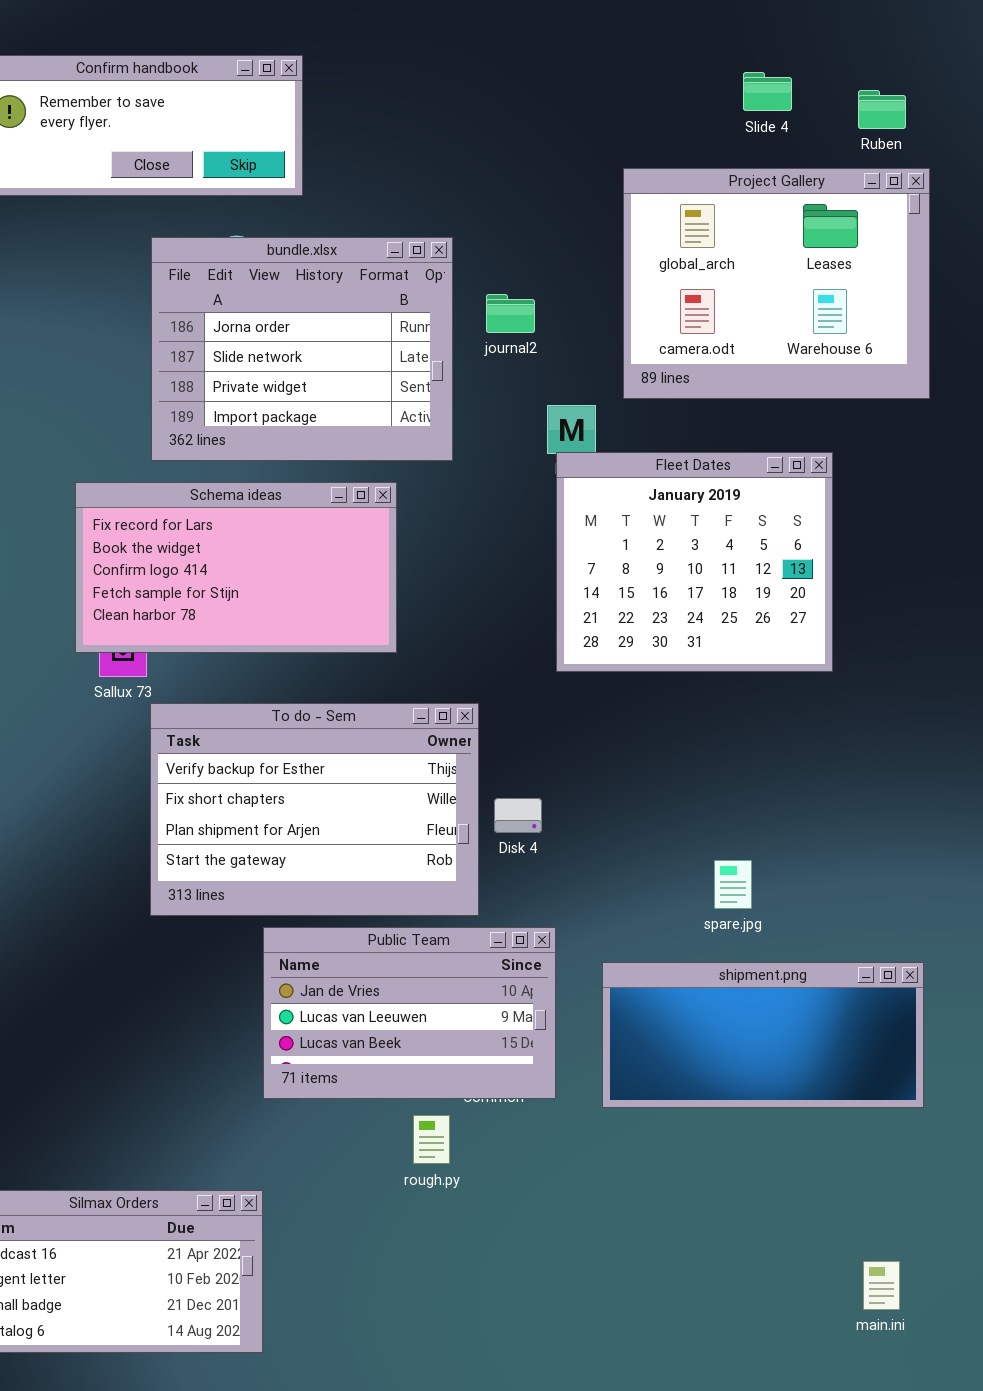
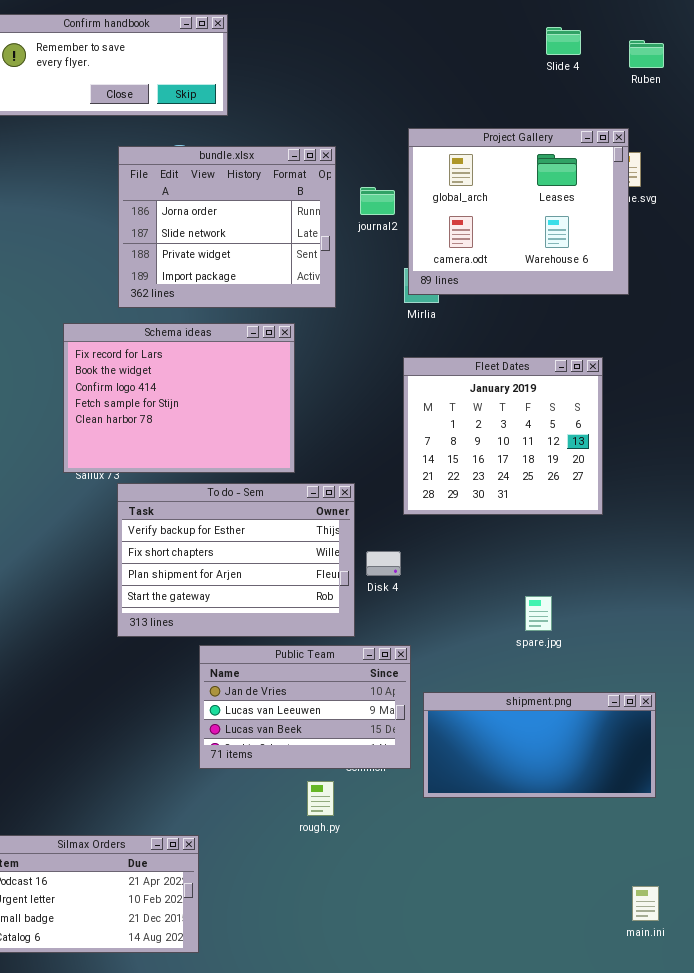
Project Gallery: [623,168,930,399] -> [408,128,629,295], moved
Fleet Dates: [556,452,833,672] -> [403,357,603,515], moved
Schema ideas: [75,482,397,653] -> [63,323,295,473], resized
shipment.png: [602,962,924,1108] -> [423,692,656,798], moved

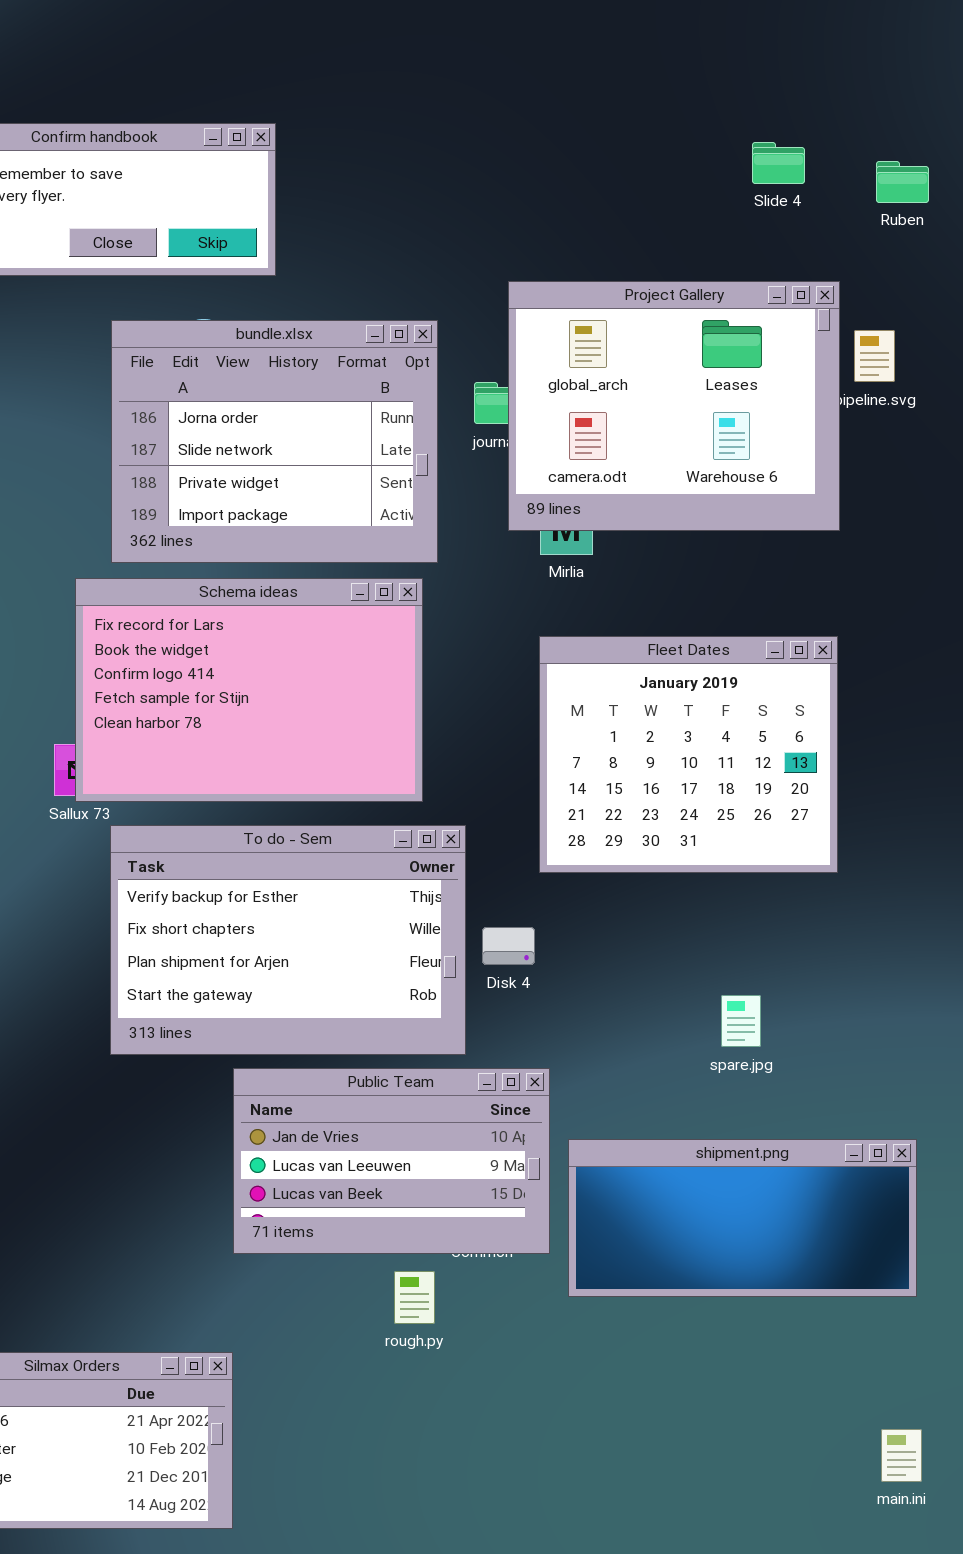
Project Gallery: [408,128,629,295] -> [508,281,840,531], moved
Schema ideas: [63,323,295,473] -> [75,578,423,802], moved

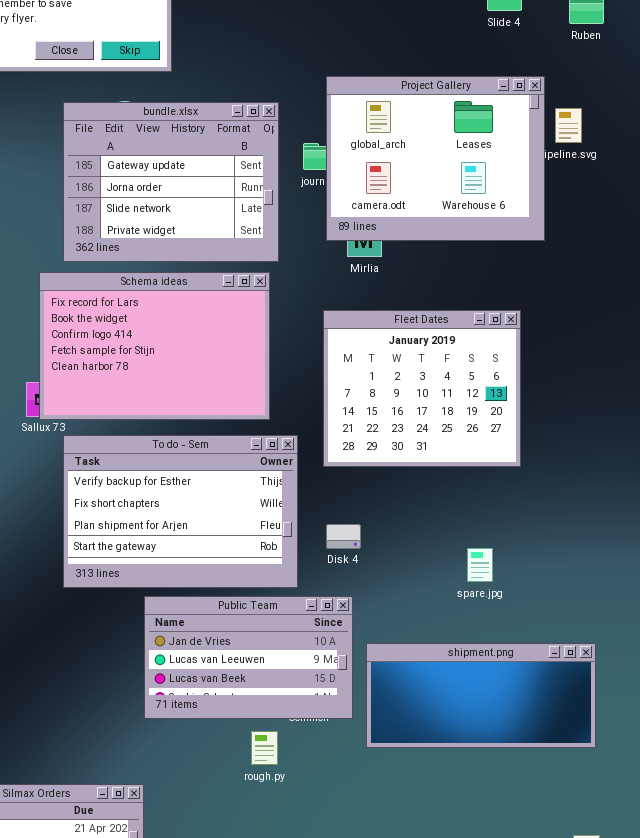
bundle.xlsx: [111,320,438,563] -> [63,102,279,262], scrolled up 1 row
Fleet Dates: [539,636,838,873] -> [323,310,521,467], moved
Disk 4: [482,927,535,965] -> [326,524,361,549], moved

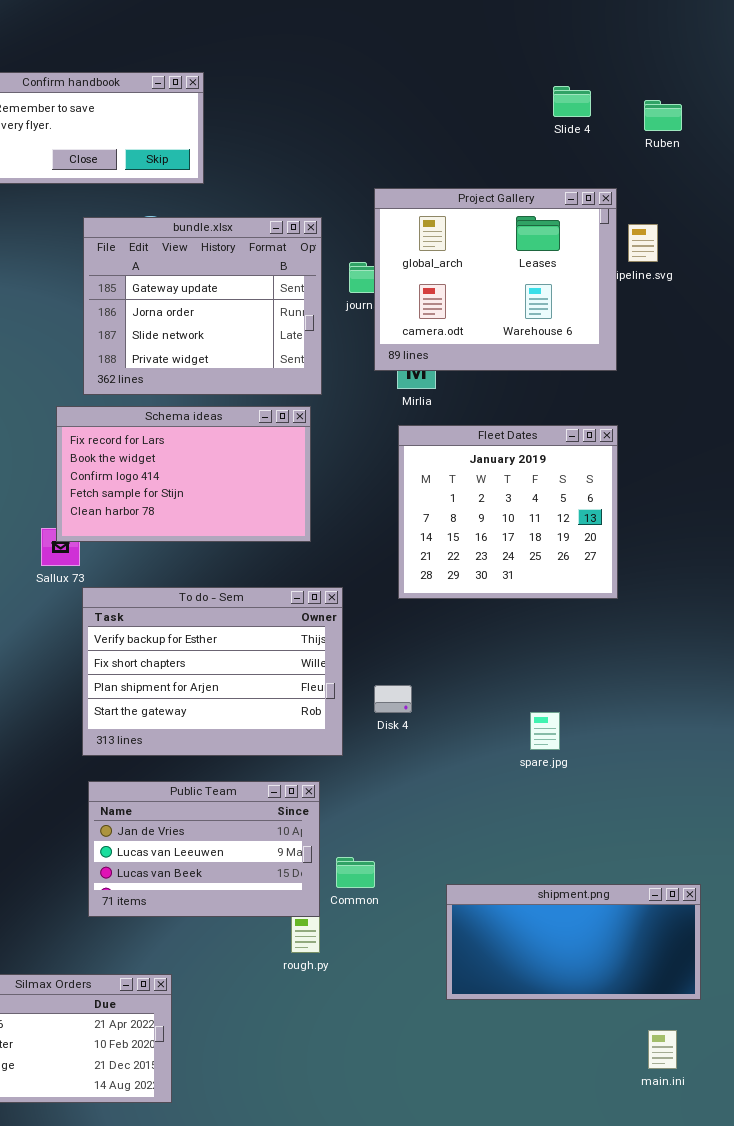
Schema ideas: [39,272,270,420] -> [56,406,311,542], resized
Fleet Dates: [323,310,521,467] -> [398,425,618,599], moved
Public Team: [144,596,353,719] -> [88,781,320,917], moved
shipment.png: [366,643,596,748] -> [446,884,701,1000], moved

